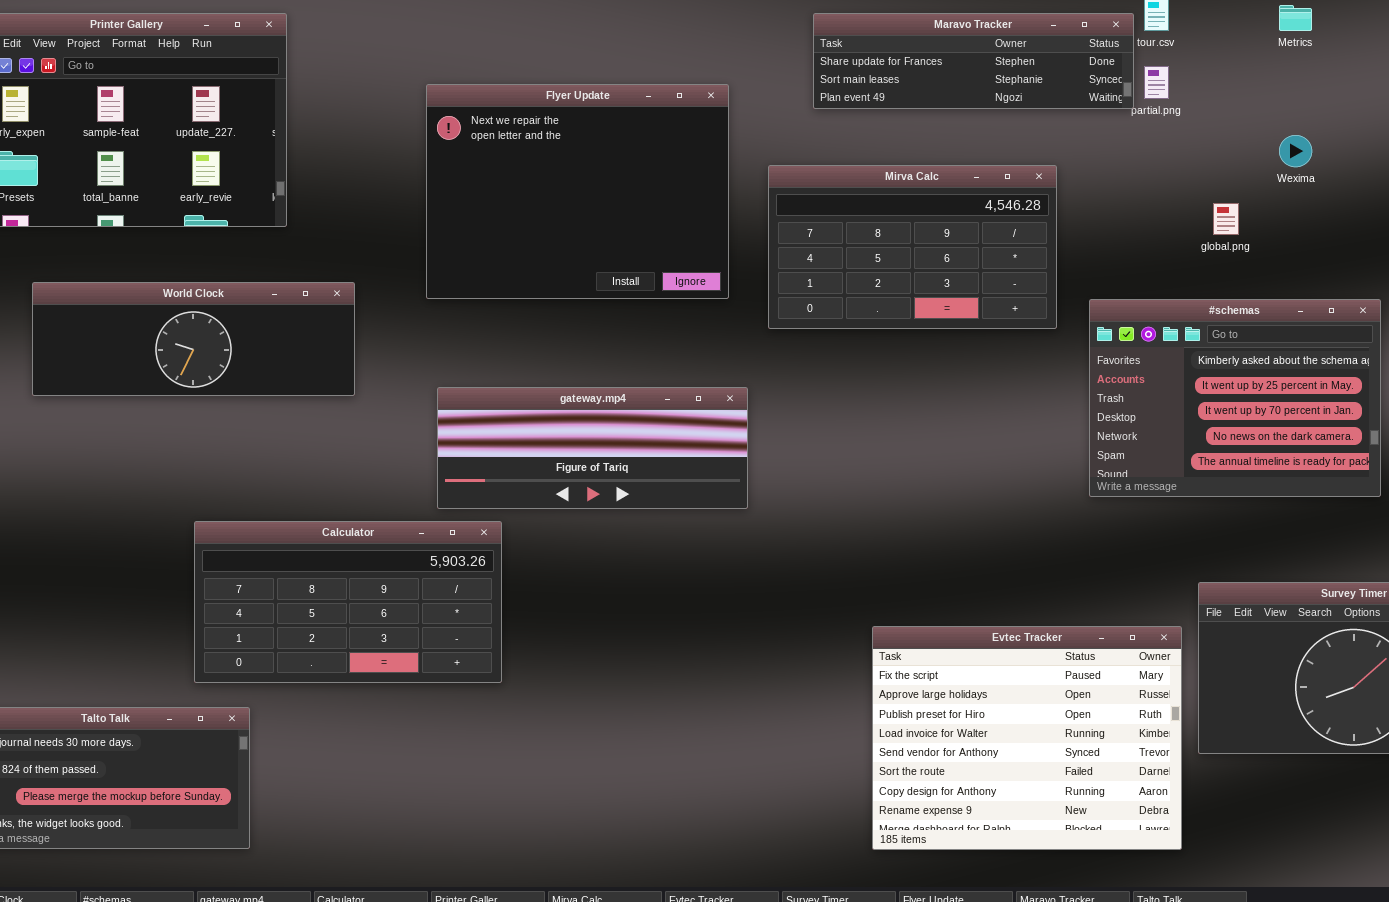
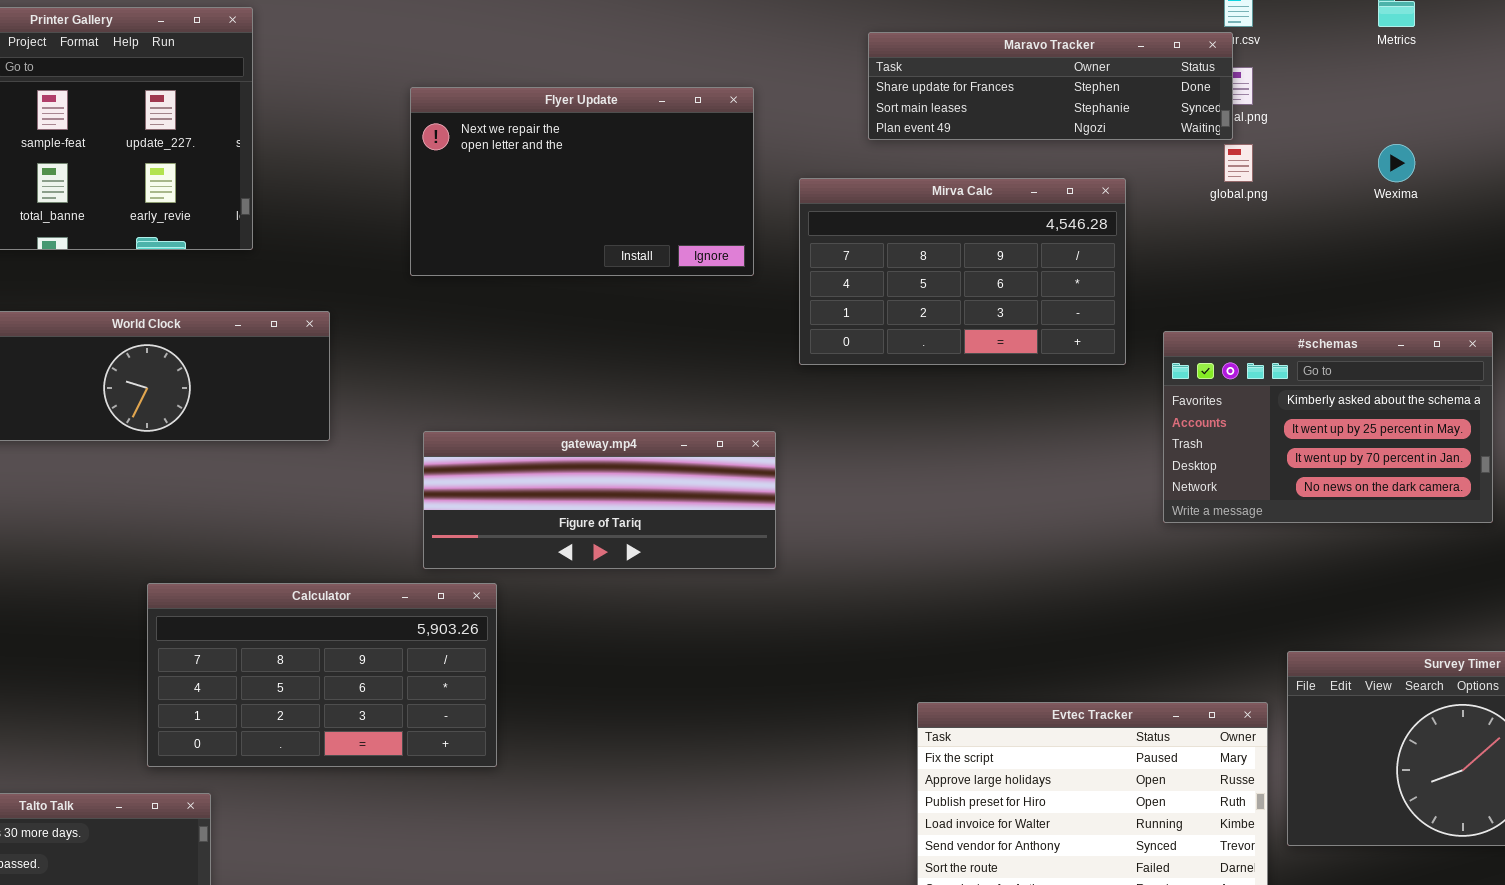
Maravo Tracker: [813,13,1134,109] -> [868,32,1233,140], moved
Flyer Update: [426,84,729,299] -> [410,87,754,276], resized
global.png: [1213,203,1239,235] -> [1224,144,1253,182], moved
#schemas: [1089,299,1381,497] -> [1163,331,1493,523], resized

